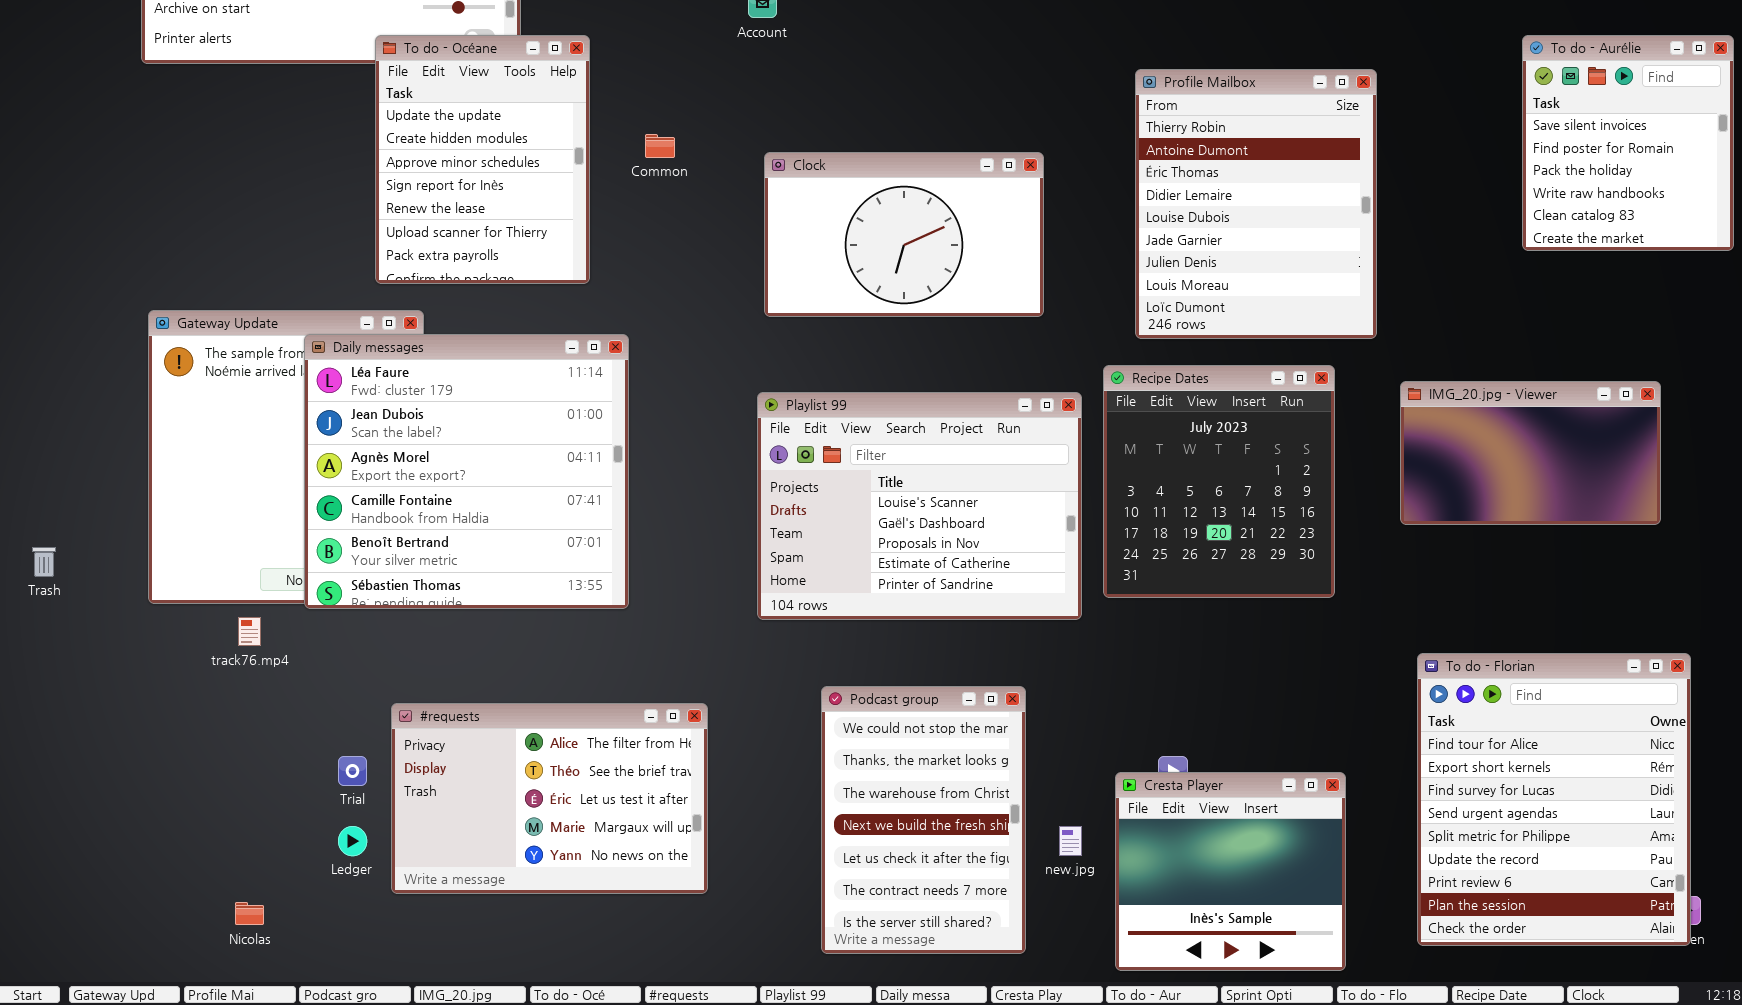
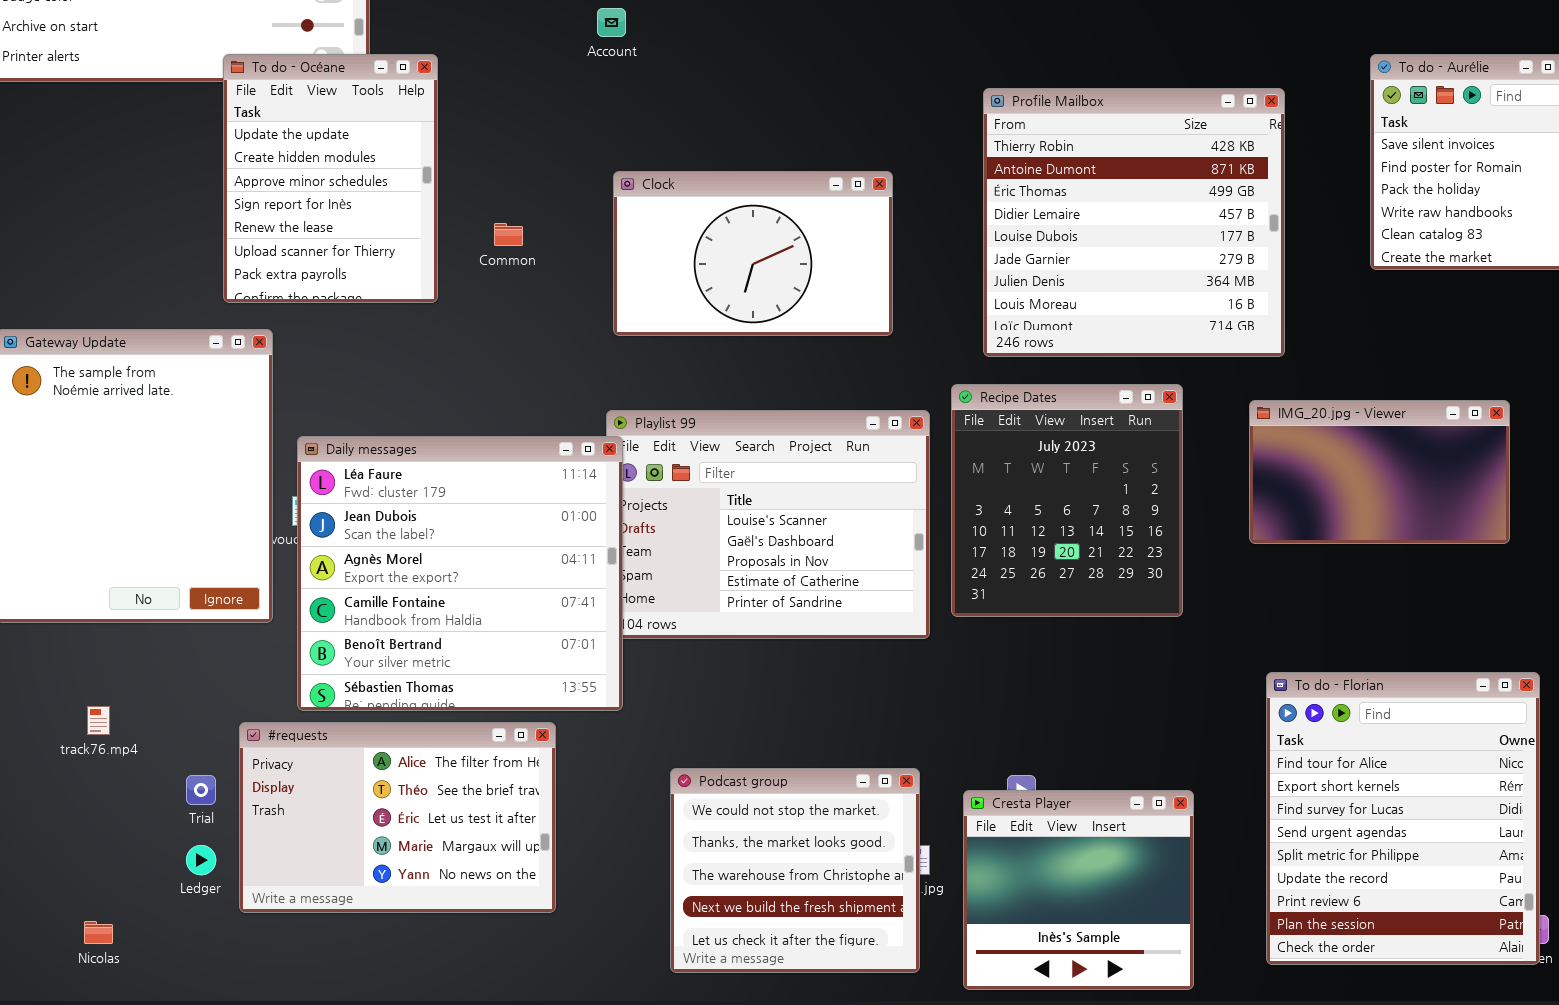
Profile Mailbox: [1135,69,1377,339] -> [983,88,1285,357], resized
Common: [645,134,675,158] -> [494,223,523,246], moved
Daily messages: [304,334,629,609] -> [297,436,623,711], moved
track76.mp4: [238,617,261,646] -> [87,706,110,735], moved
Podcast group: [821,686,1026,954] -> [670,768,920,973], resized

